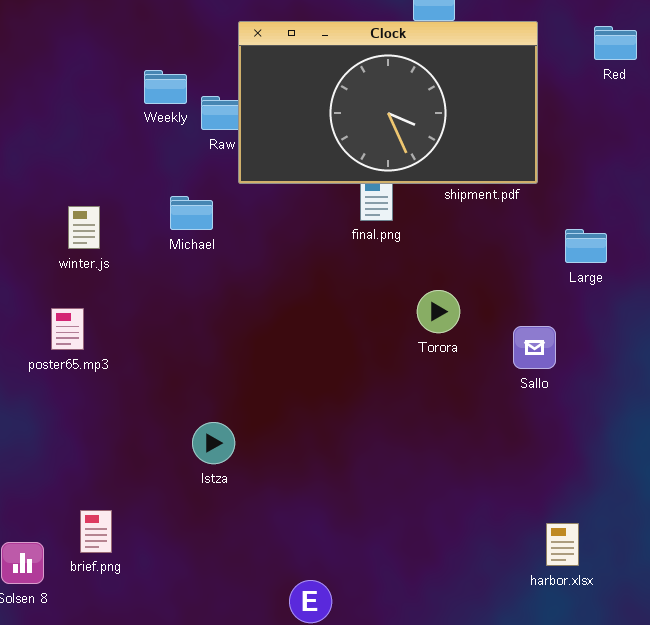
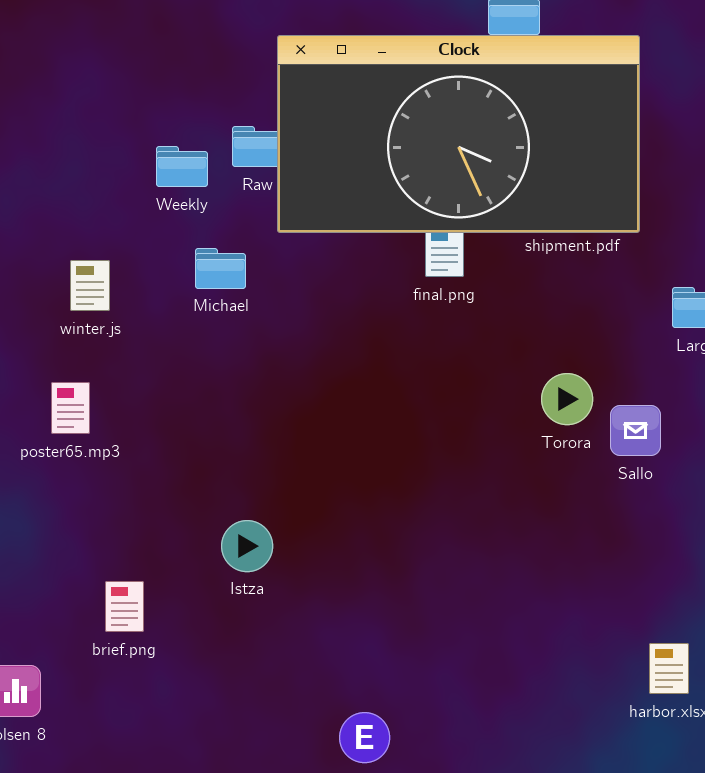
Weekly: [144,70,187,104] -> [156,146,208,187], moved
Torora: [417,290,460,333] -> [541,373,593,425], moved
brief.png: [80,510,112,553] -> [105,581,144,632], moved

